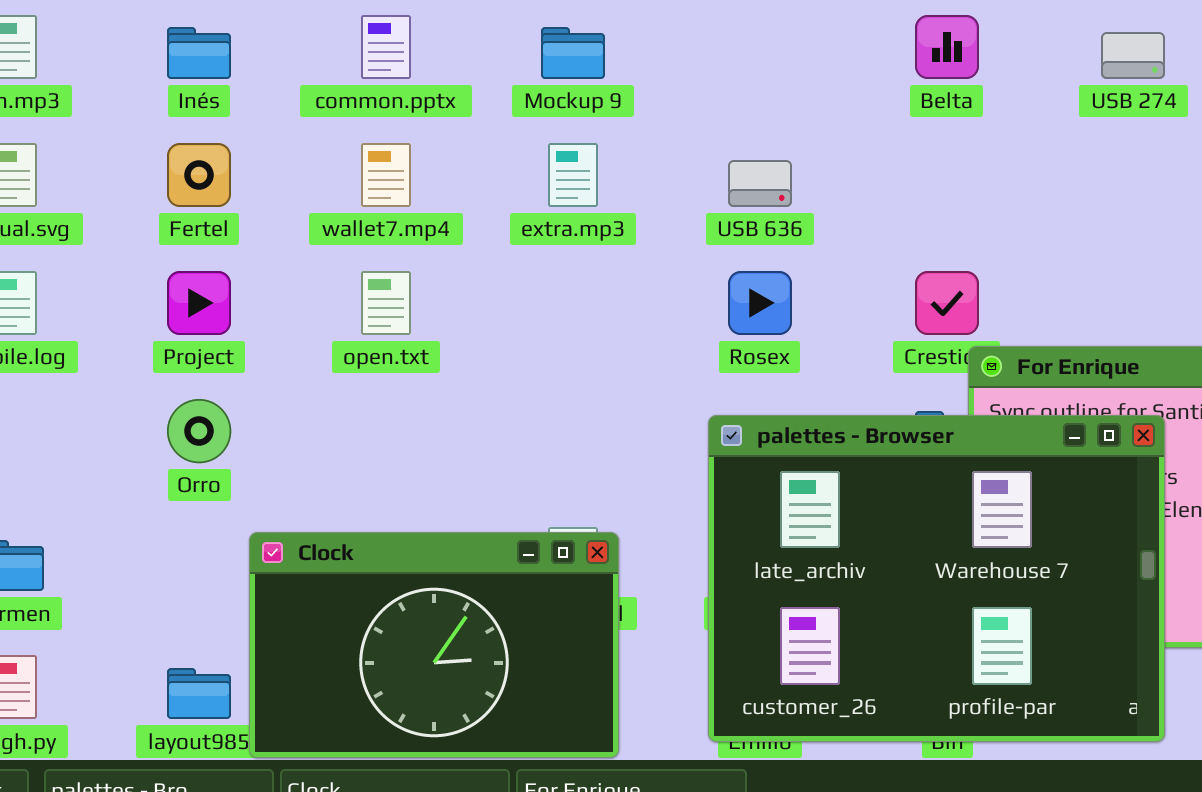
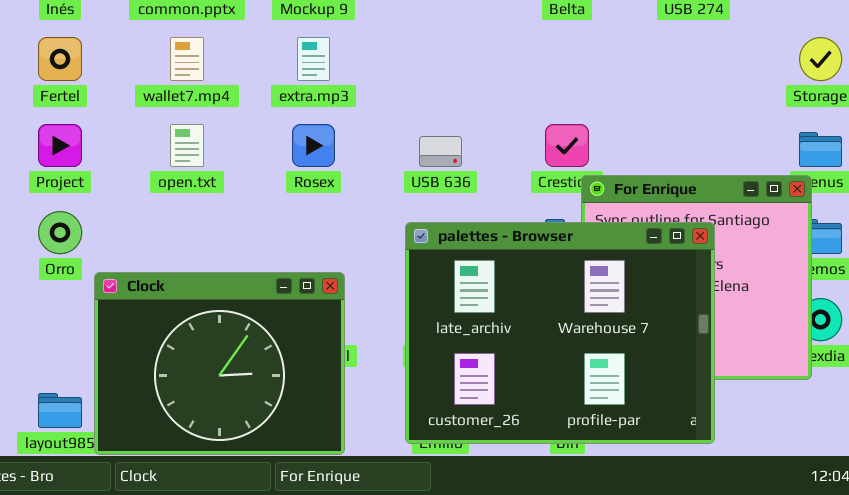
USB 636: [728,160,792,207] -> [419,136,462,167], moved
Rosex: [728,271,792,335] -> [292,124,335,167], moved
Clock: [249,532,619,758] -> [94,272,345,455], resized

